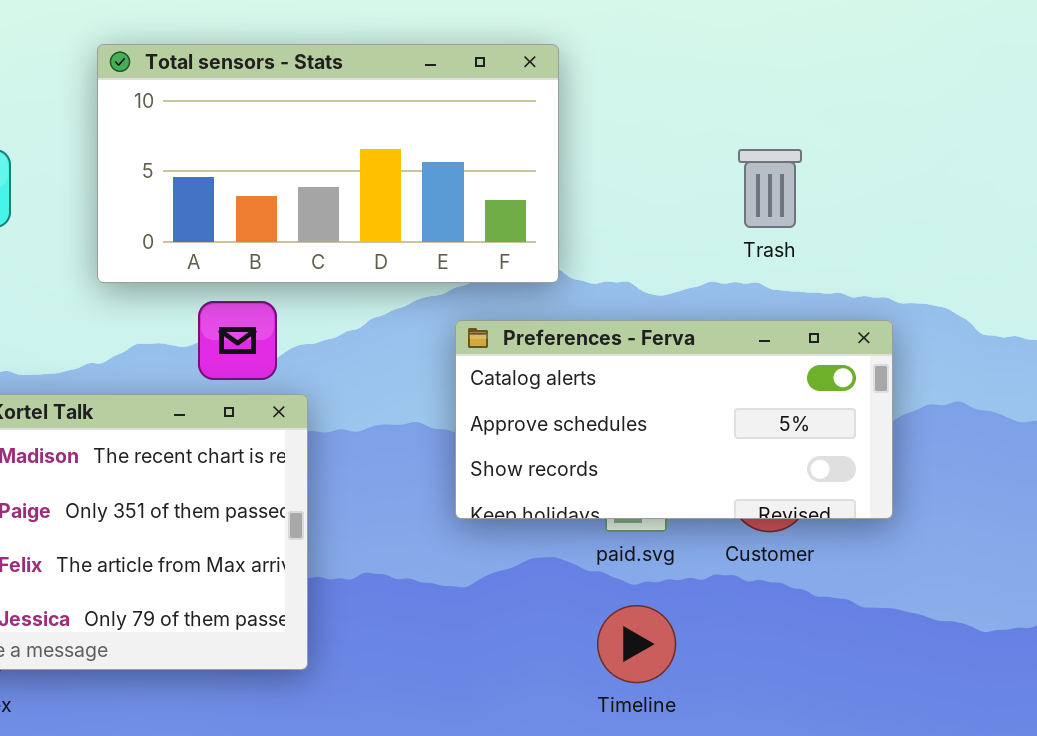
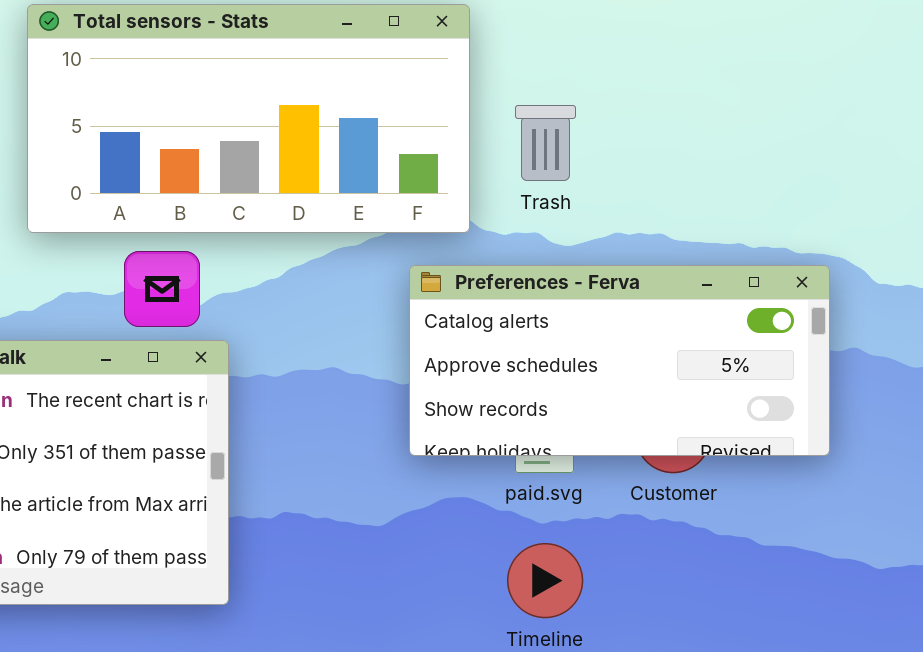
Trash: [738,149,802,228] -> [515,105,576,181], moved
Preferences - Ferva: [455,320,893,519] -> [409,265,830,456], moved

